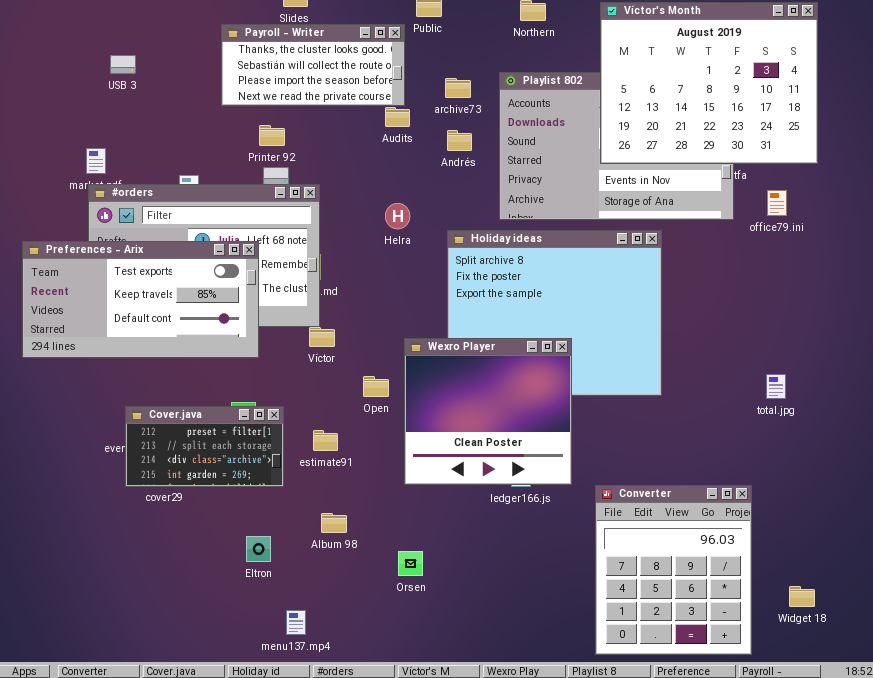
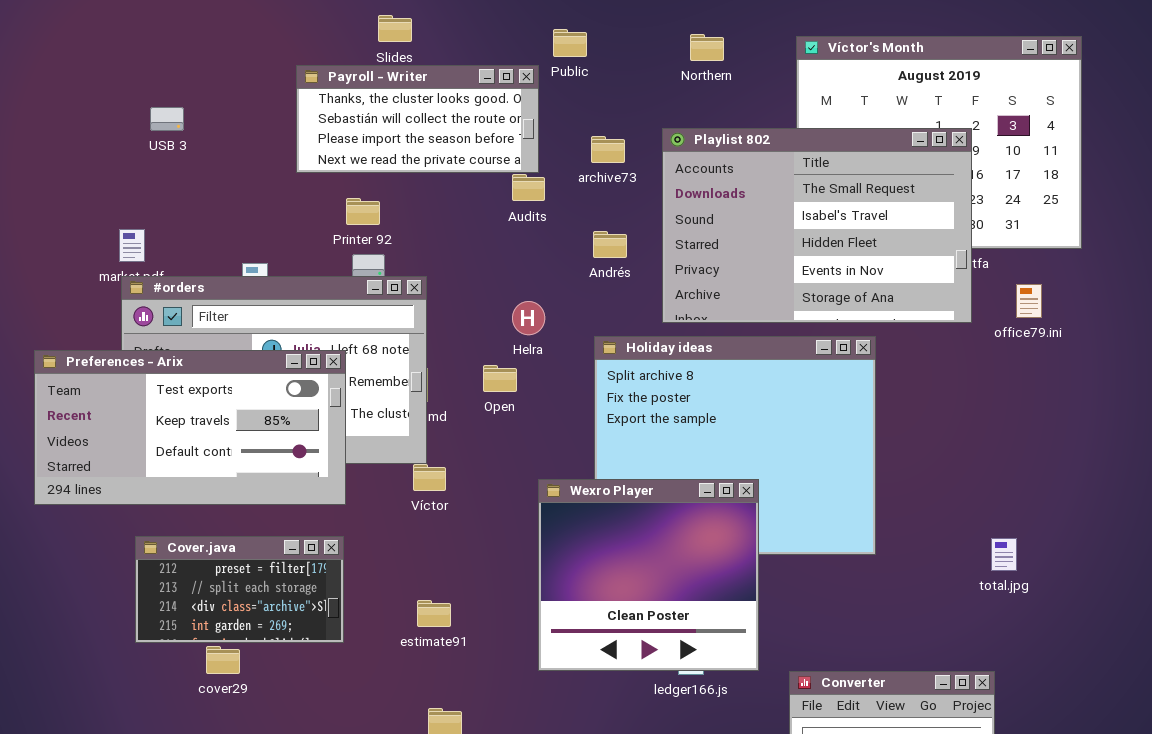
Playlist 802: [499,72,734,220] -> [662,128,972,323], raised
Andrés: [447,130,472,151] -> [593,231,627,258], moved
total.jpg: [766,374,786,399] -> [991,538,1017,571], moved
Open: [363,376,389,397] -> [483,365,517,392], moved
Cover.java: [125,406,284,487] -> [135,536,344,643], moved

